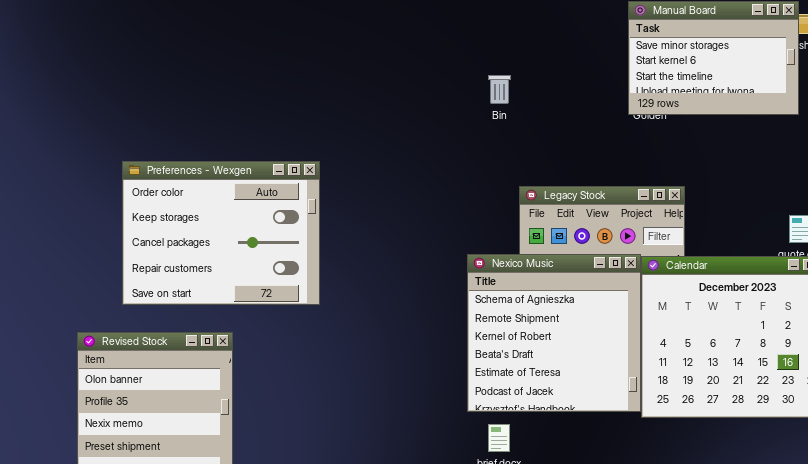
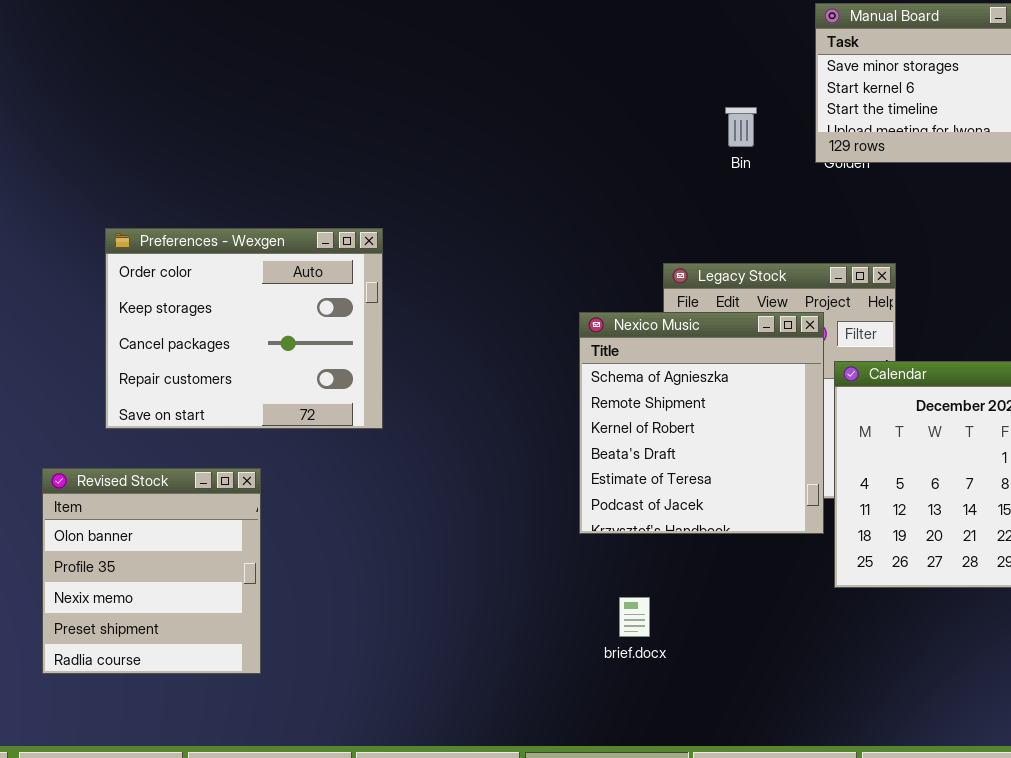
Bin: [488,75,511,104] -> [725,107,757,147], moved
Nexico Music: [467,254,641,412] -> [579,312,824,534], moved

